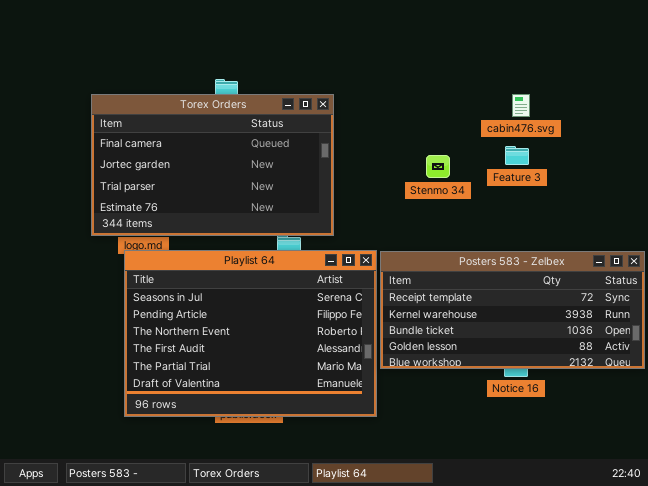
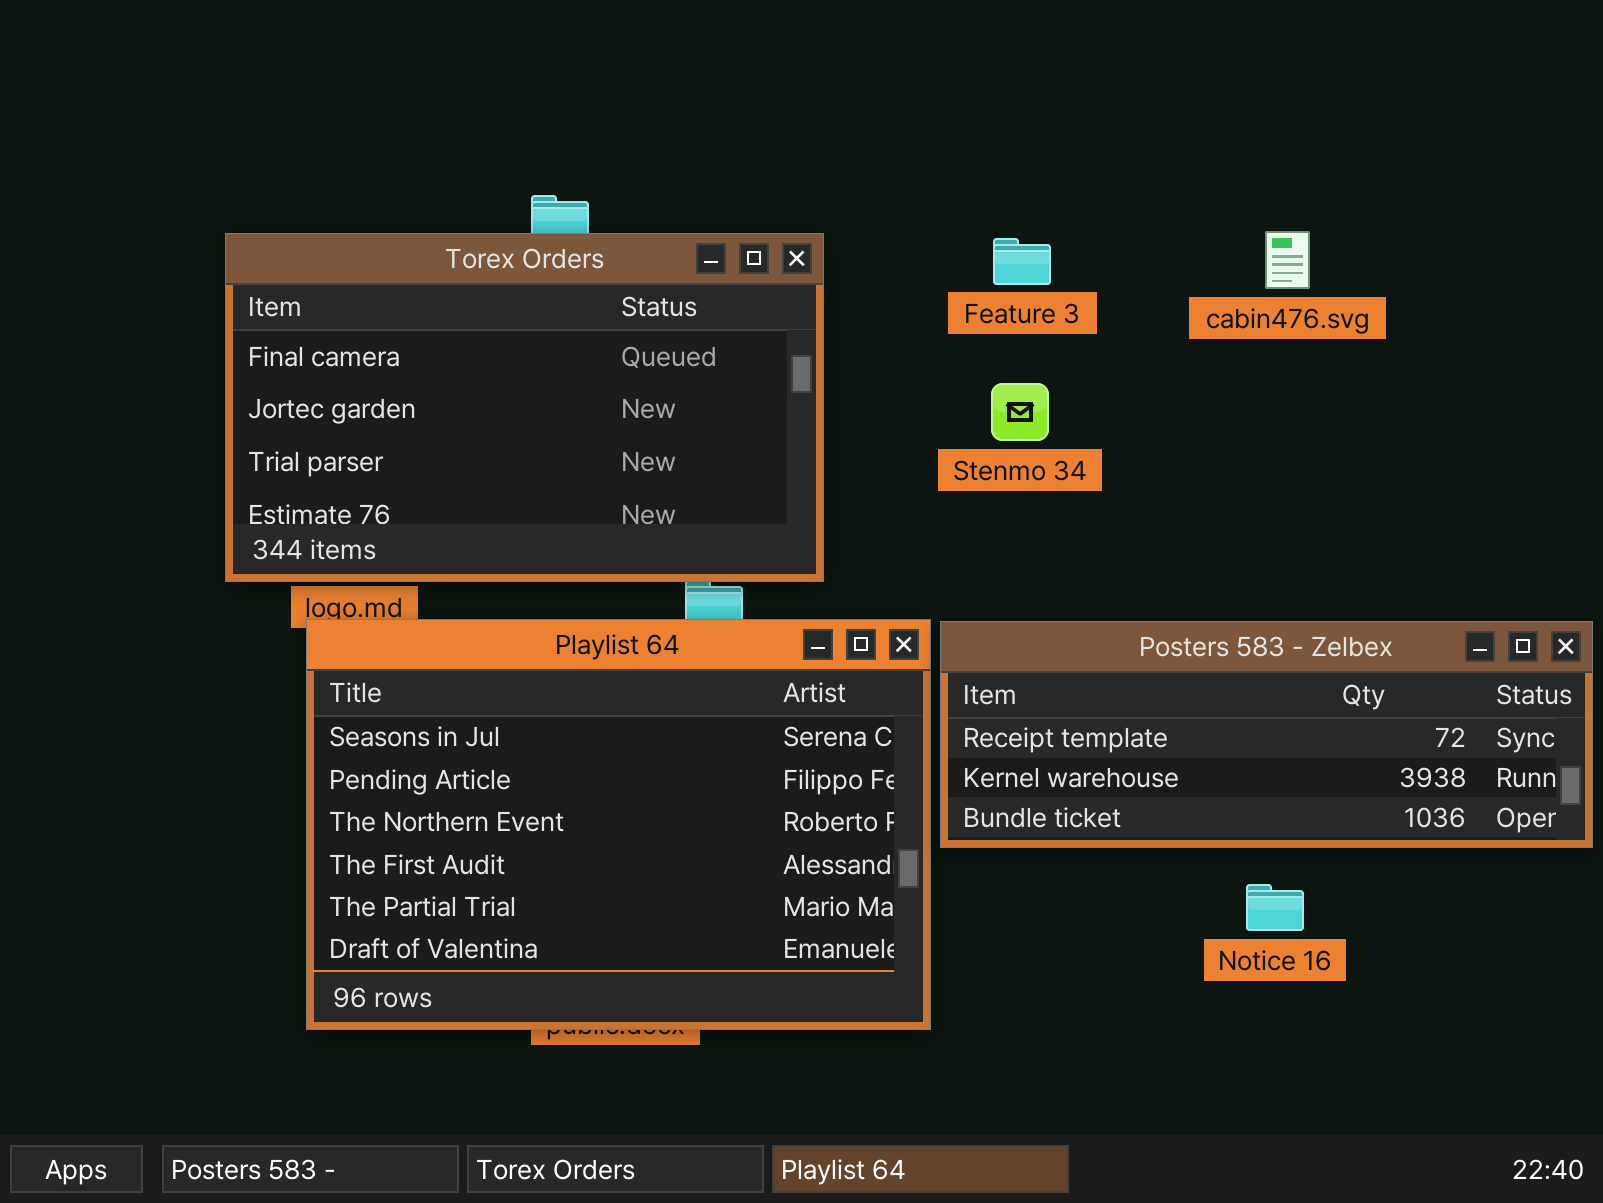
Feature 3: [505,146,529,165] -> [993,238,1051,285], moved
Stenmo 34: [426,155,450,178] -> [991,383,1049,441], moved
Posters 583 - Zelbex: [380,251,645,369] -> [940,621,1593,848], resized

